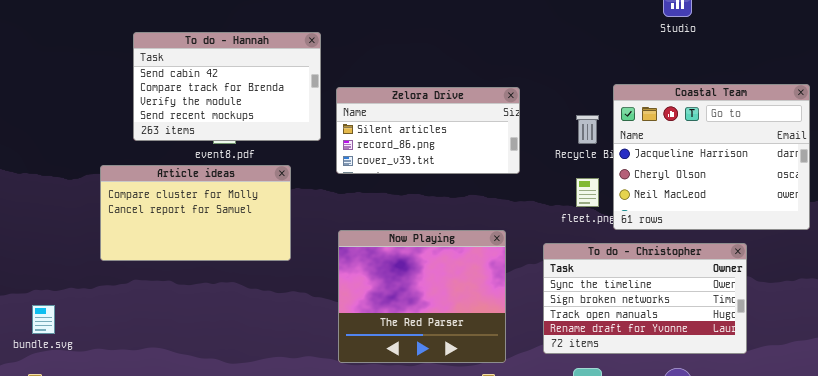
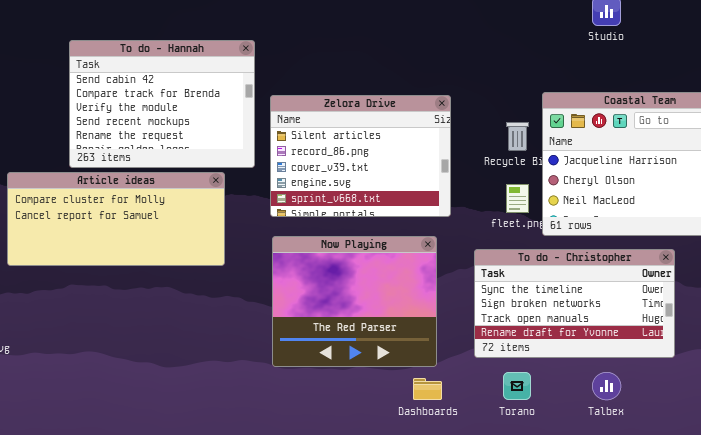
To do - Hannah: [133,32,321,141] -> [69,40,255,168], resized
Zelora Drive: [336,87,520,174] -> [270,95,451,217], resized
Article ideas: [100,165,291,261] -> [7,172,225,266], resized

